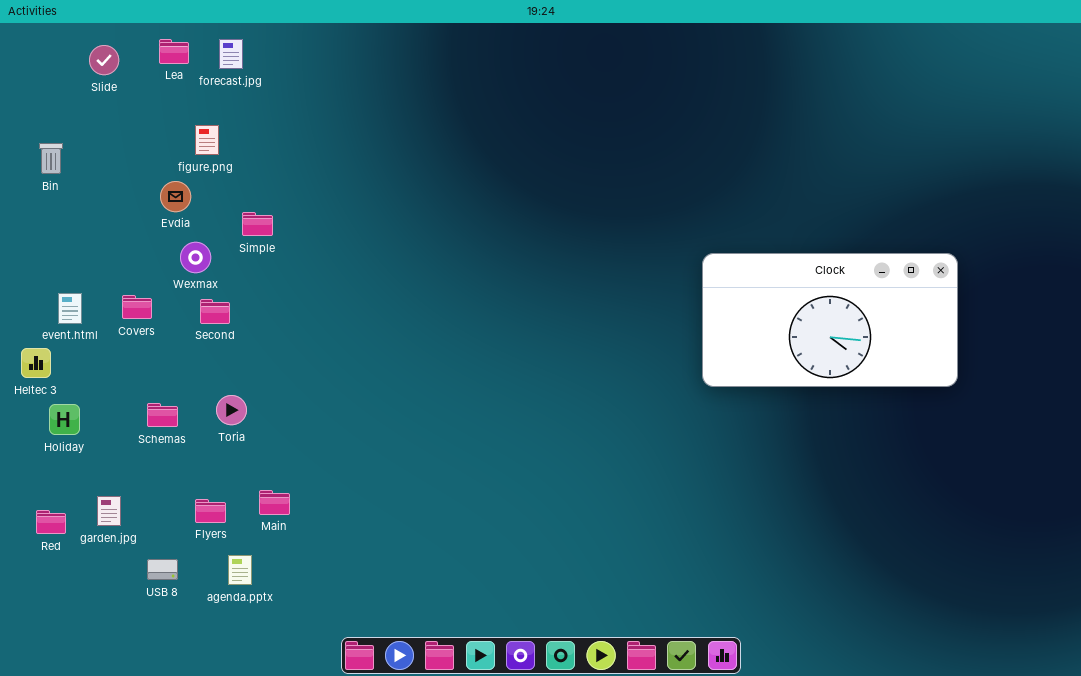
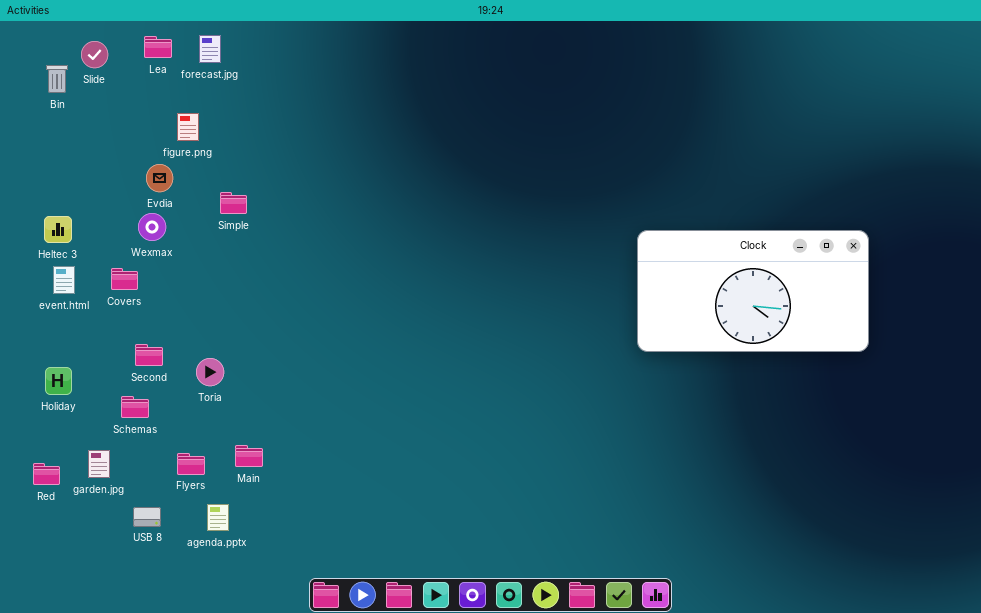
Bin: [39,143,63,174] -> [46,65,68,93], moved
Wexmax: [180,242,211,273] -> [138,213,166,241], moved
Second: [200,299,230,324] -> [135,344,163,366], moved
Heltec 3: [21,348,51,378] -> [44,216,72,243], moved
Schemas: [147,403,178,427] -> [121,396,149,418], moved

